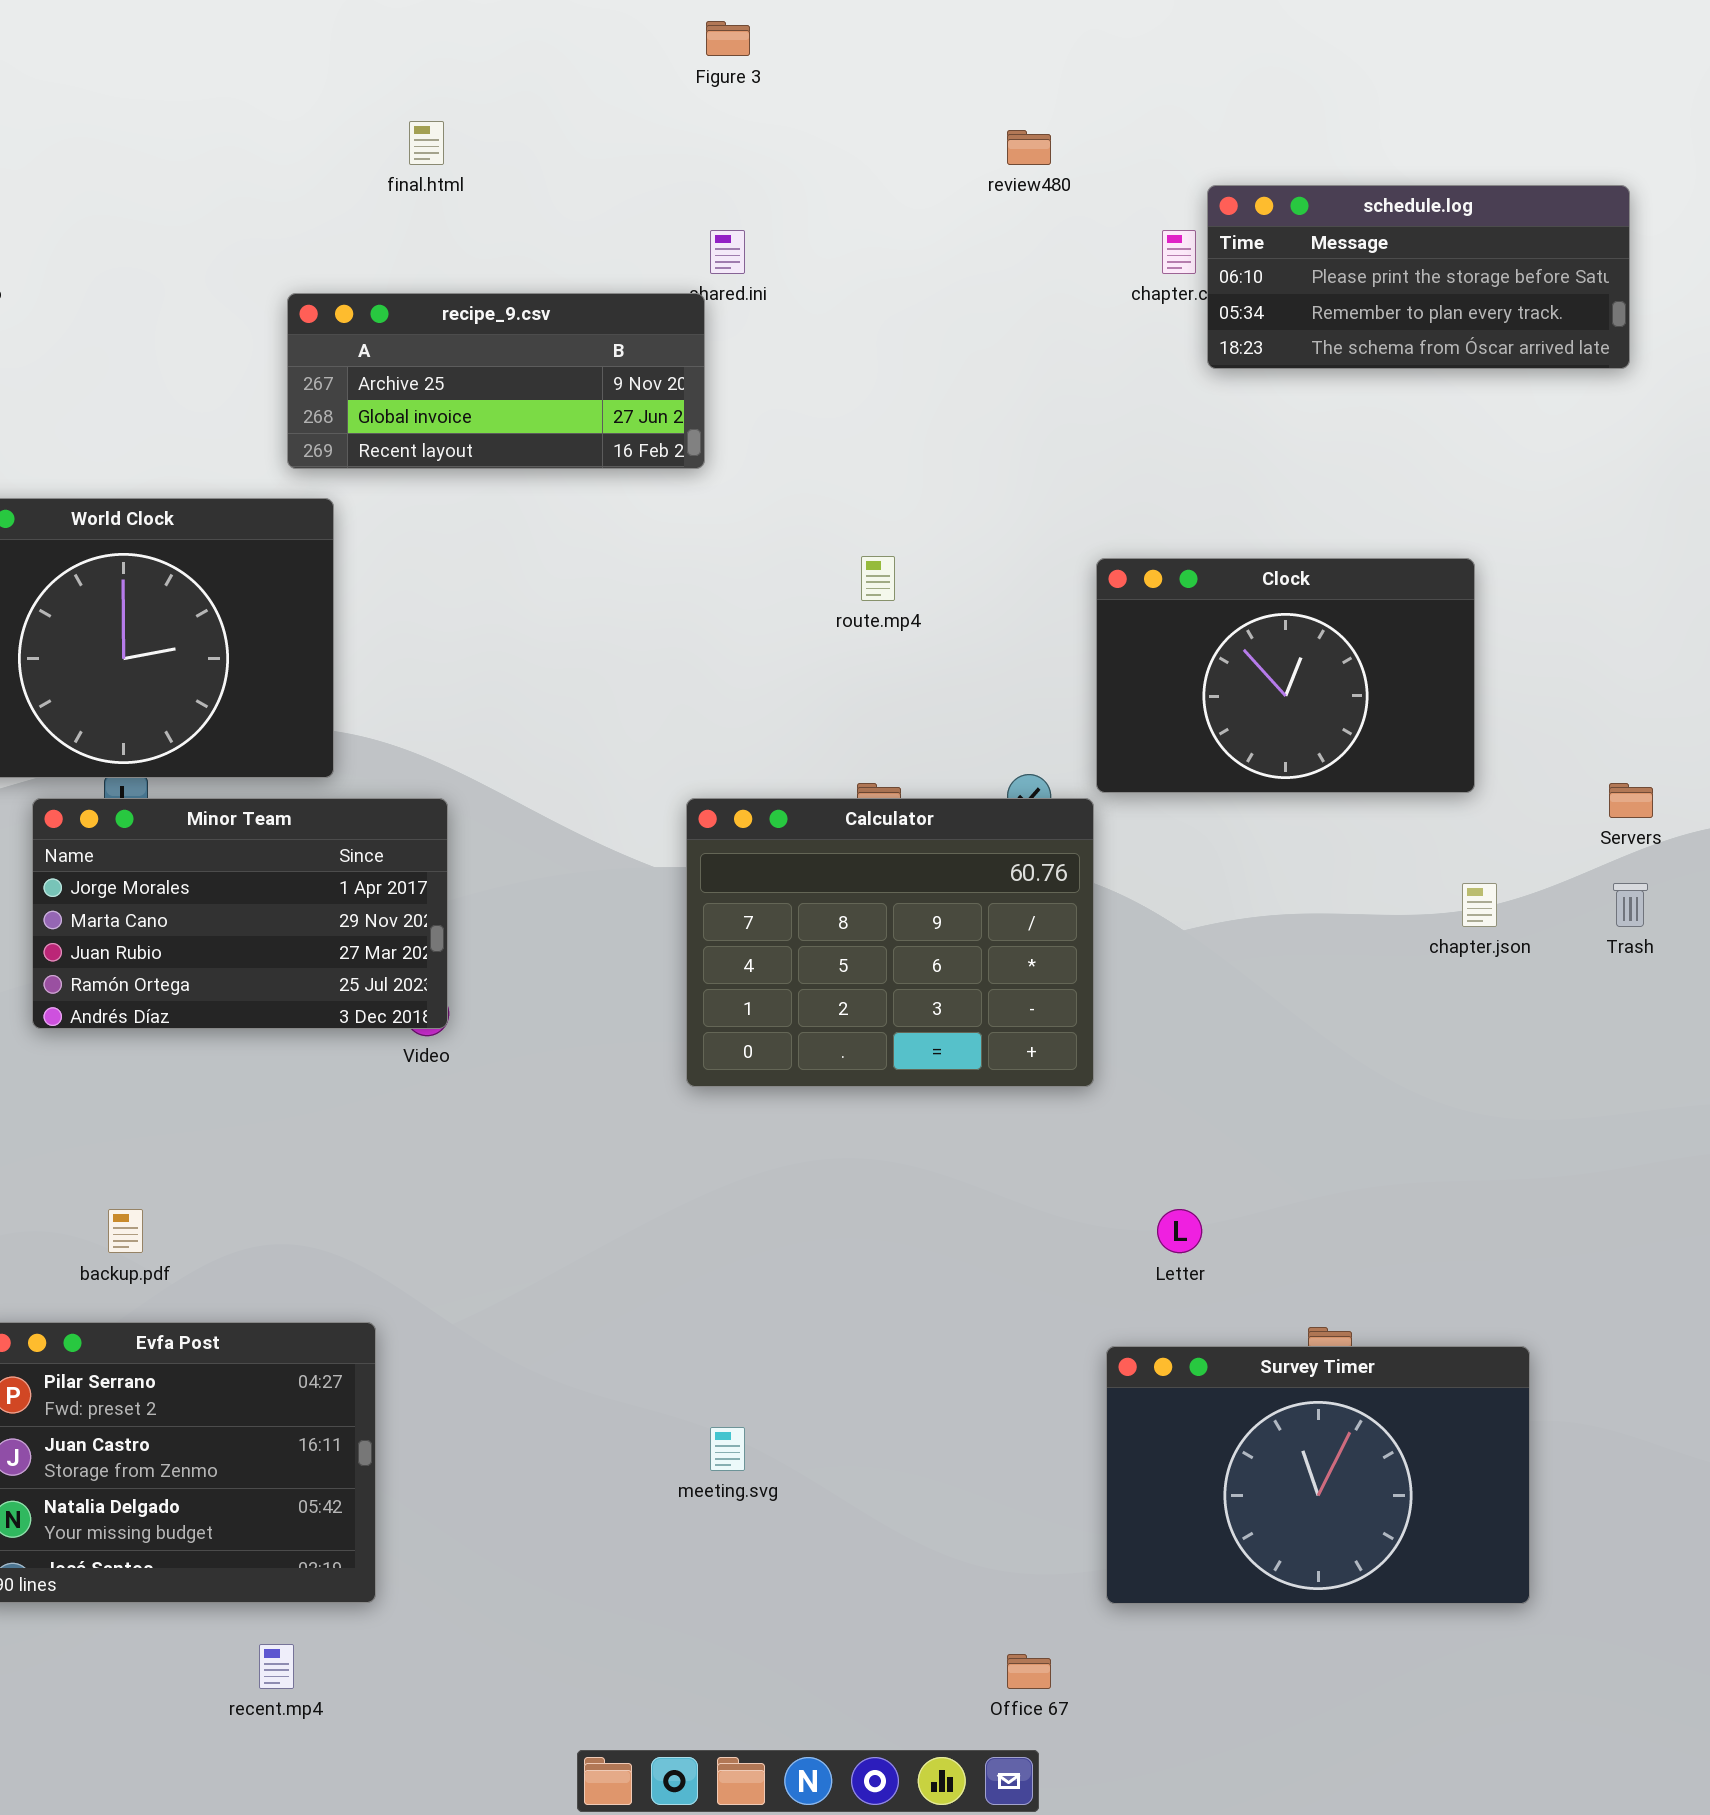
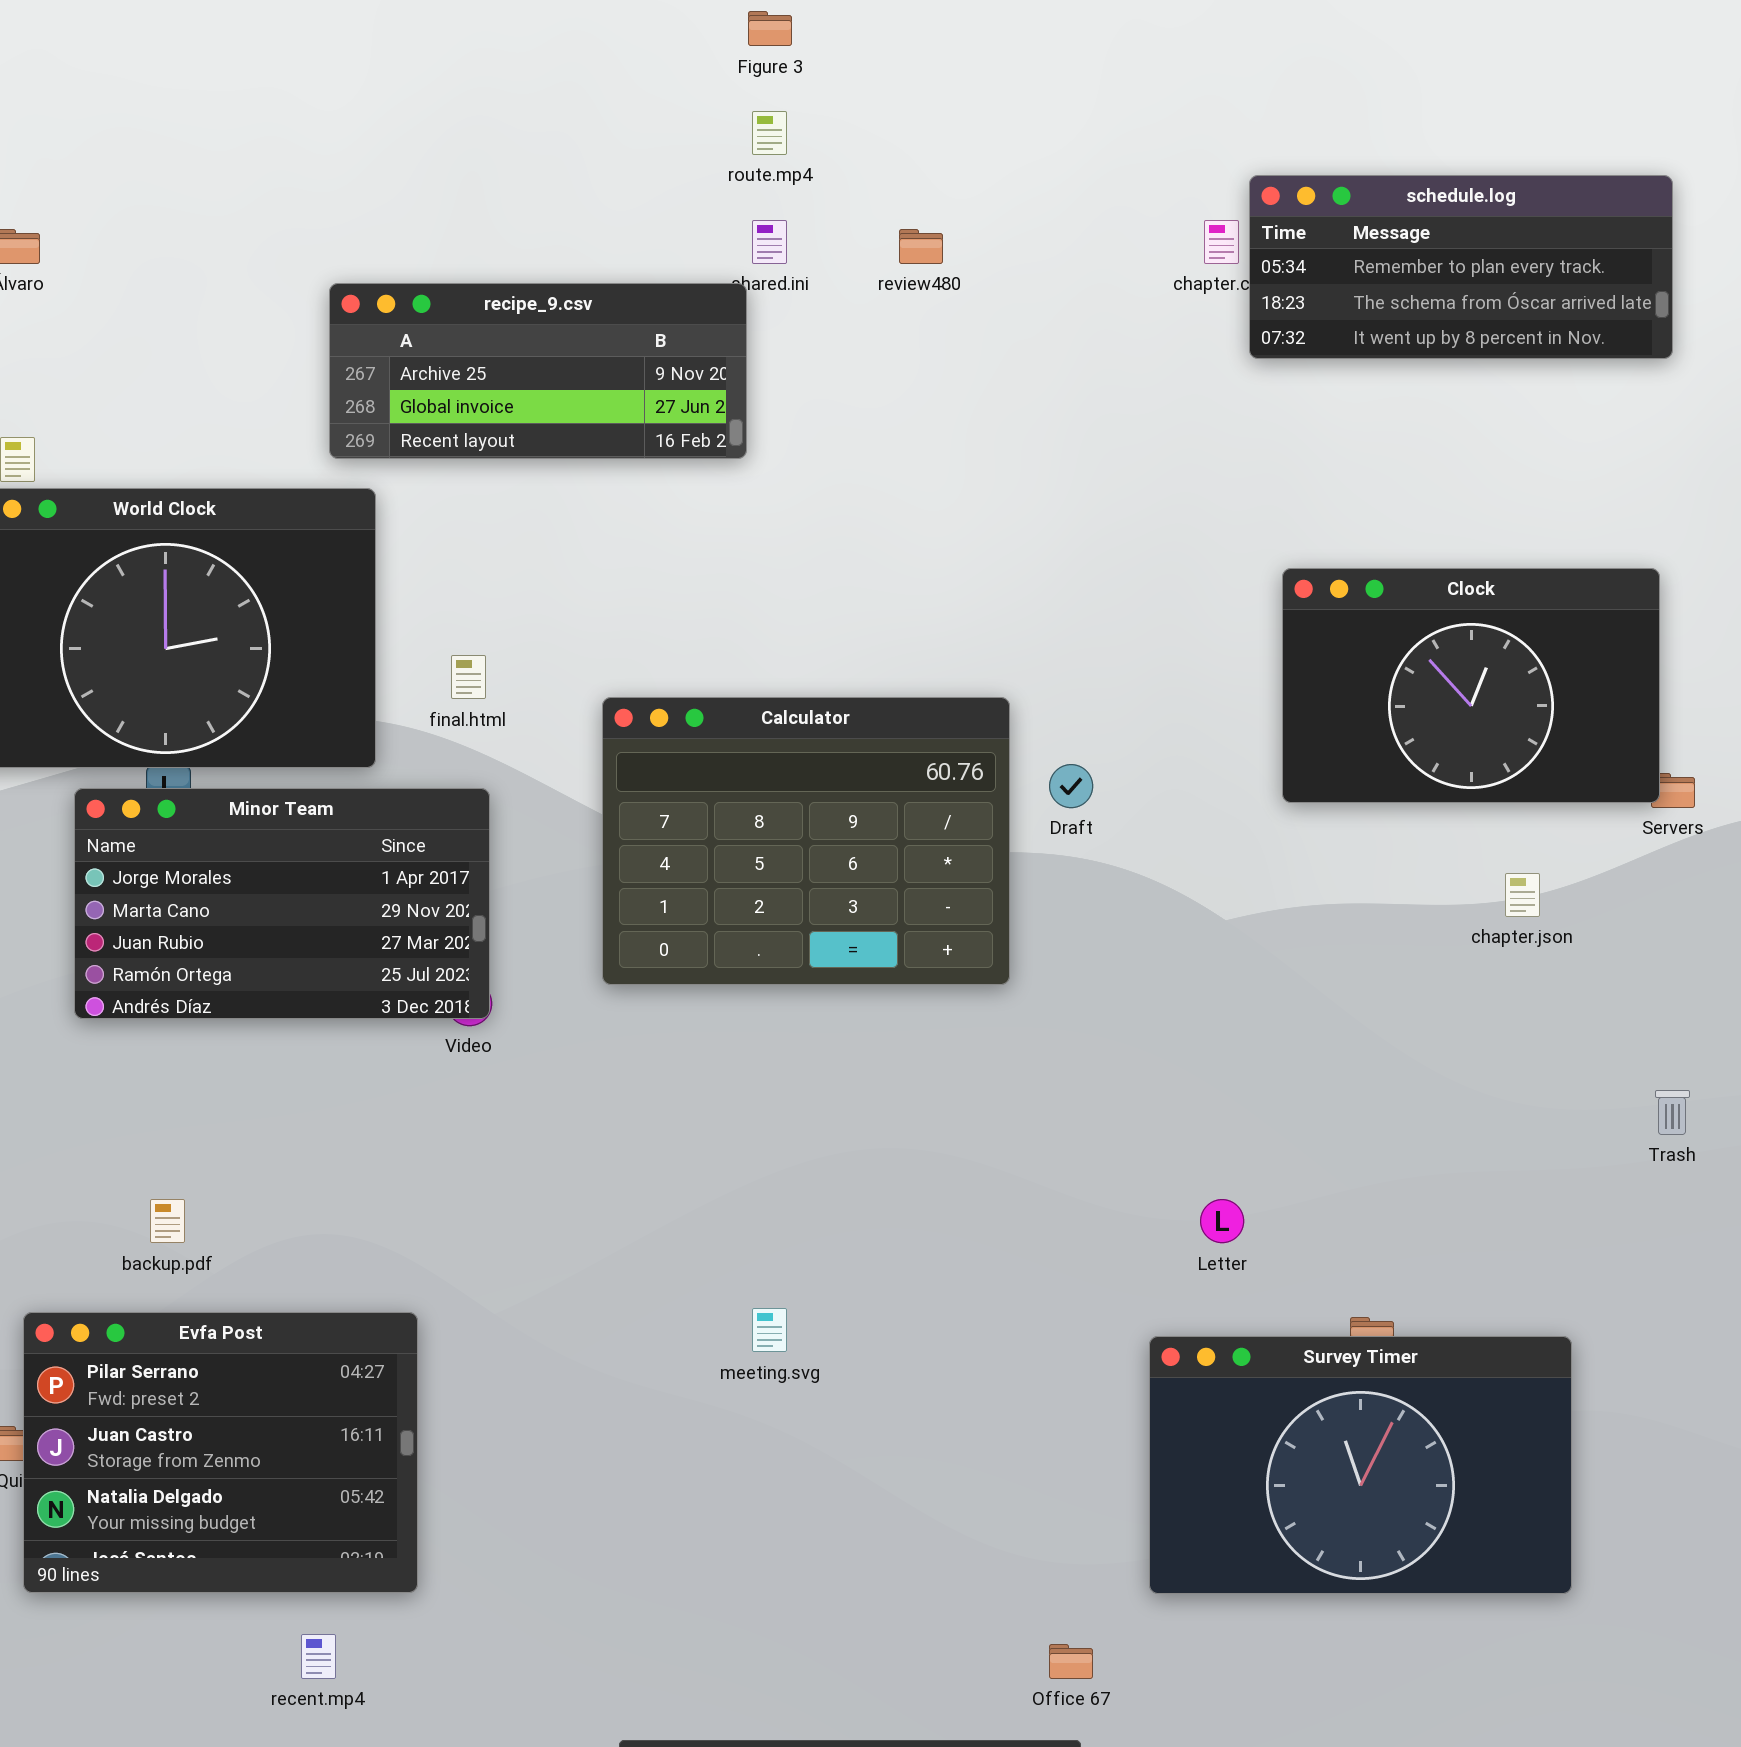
final.html: [409,121,444,165] -> [451,655,486,699], moved
review480: [1007,130,1051,165] -> [899,229,943,264], moved
schedule.log: [1207,185,1630,369] -> [1249,175,1673,359], scrolled down 1 row
route.mp4: [861,556,895,601] -> [752,111,787,155], moved
Clock: [1096,558,1475,793] -> [1282,568,1660,803], moved
Calculator: [686,798,1094,1087] -> [602,697,1010,985], moved
Trash: [1613,883,1648,927] -> [1655,1090,1690,1135], moved
meeting.svg: [710,1427,745,1471] -> [752,1308,787,1352], moved

